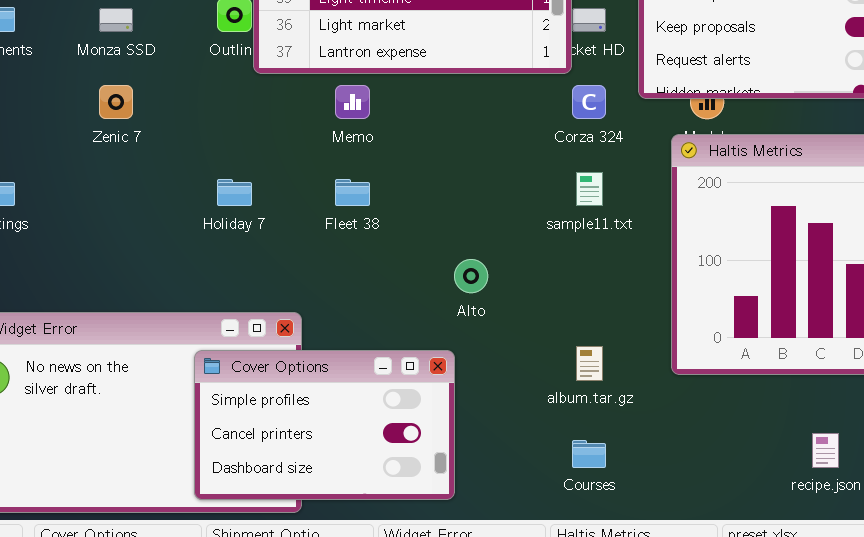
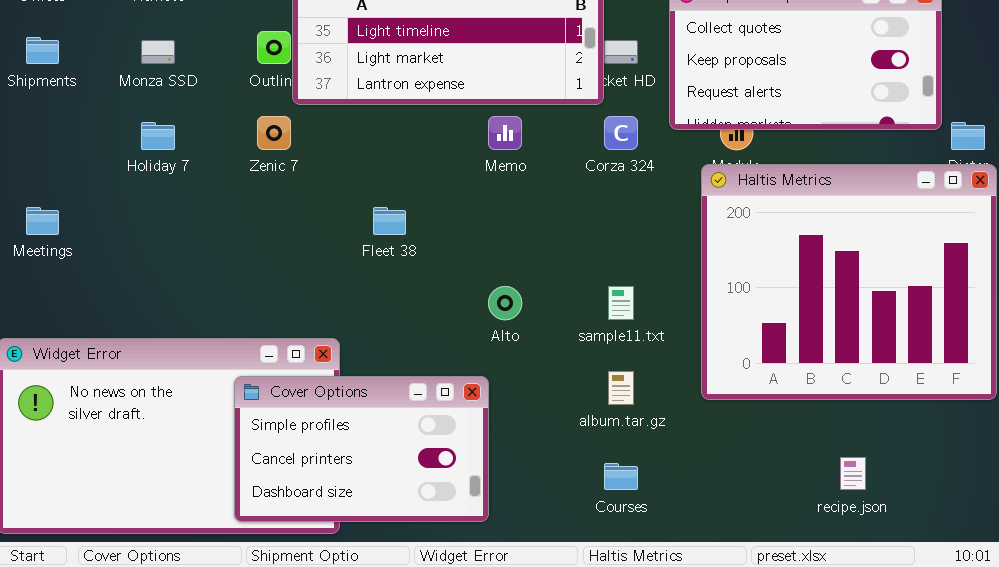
Zenic 7: [99,85,133,119] -> [257,116,291,150], moved
Memo: [335,85,370,119] -> [488,116,522,150], moved
sample11.txt: [576,172,603,206] -> [608,286,634,320], moved
Holiday 7: [217,179,252,206] -> [141,122,175,150], moved

